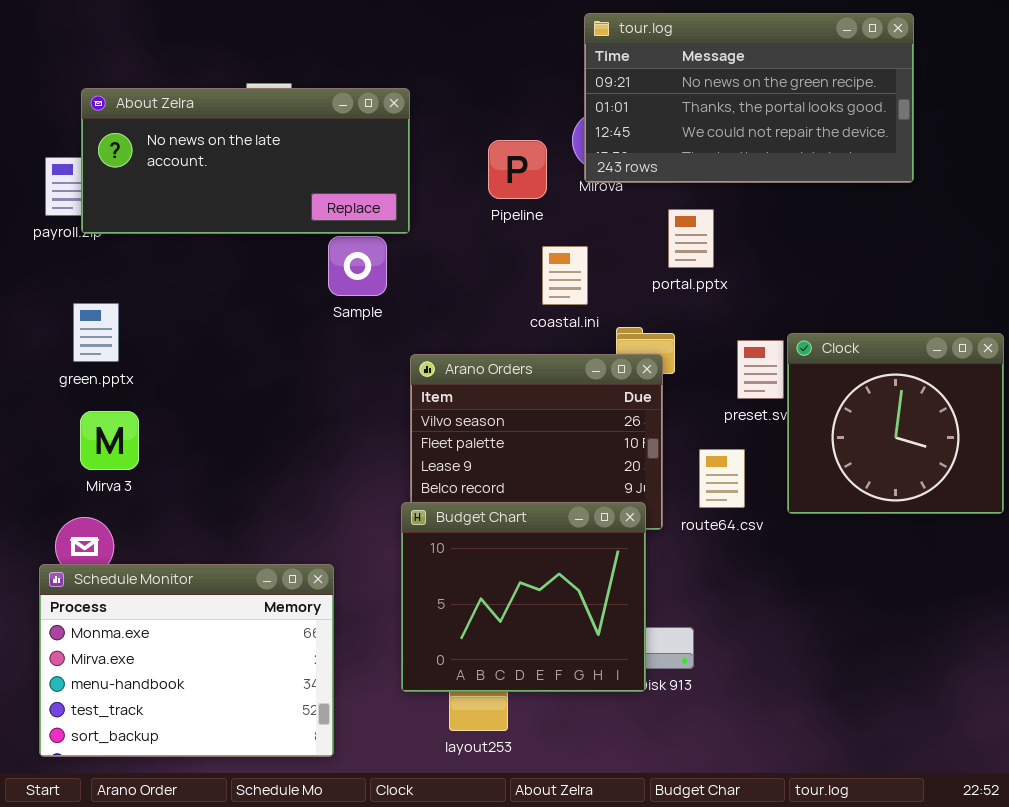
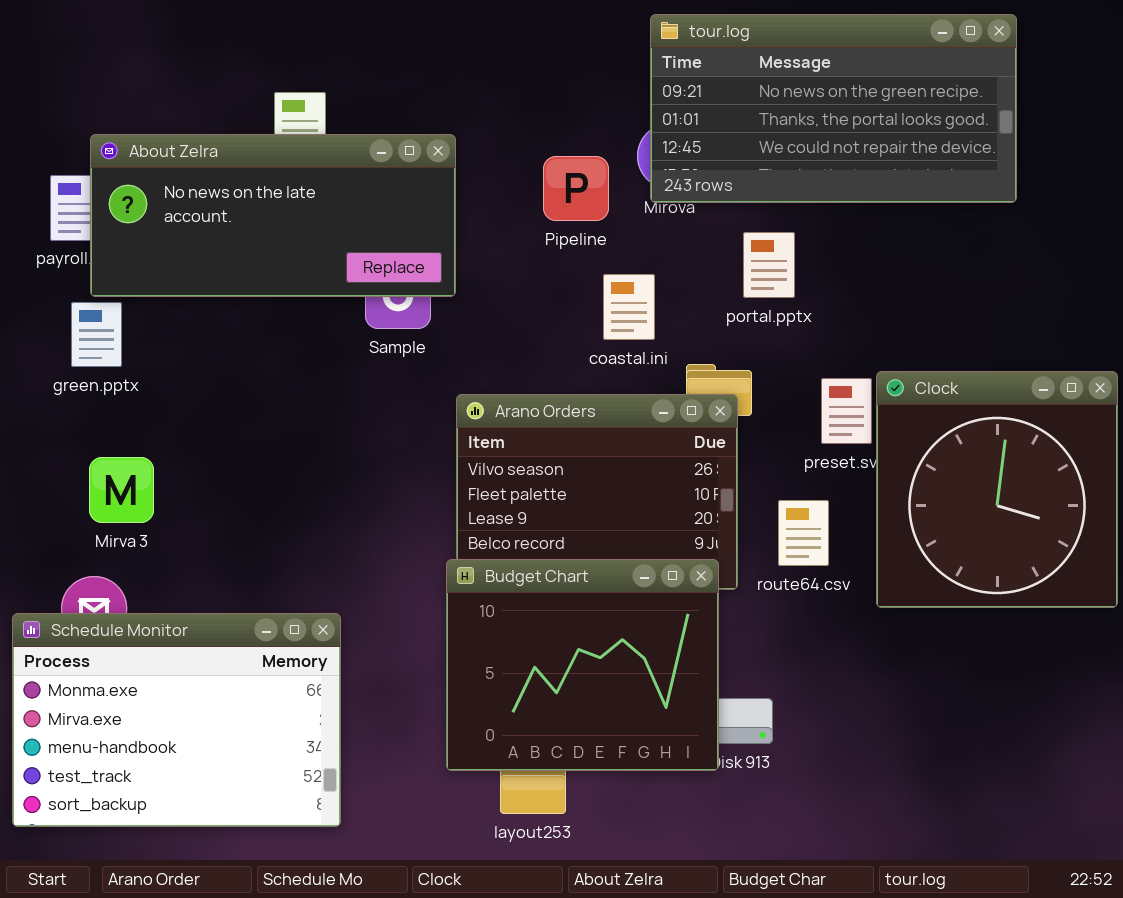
About Zelra: [81,88,410,234] -> [90,134,456,297], moved
green.pptx: [73,303,119,362] -> [71,302,122,367], moved
Clock: [787,333,1004,514] -> [876,371,1118,608], resized
Schedule Monitor: [39,564,334,757] -> [12,613,341,827], moved

